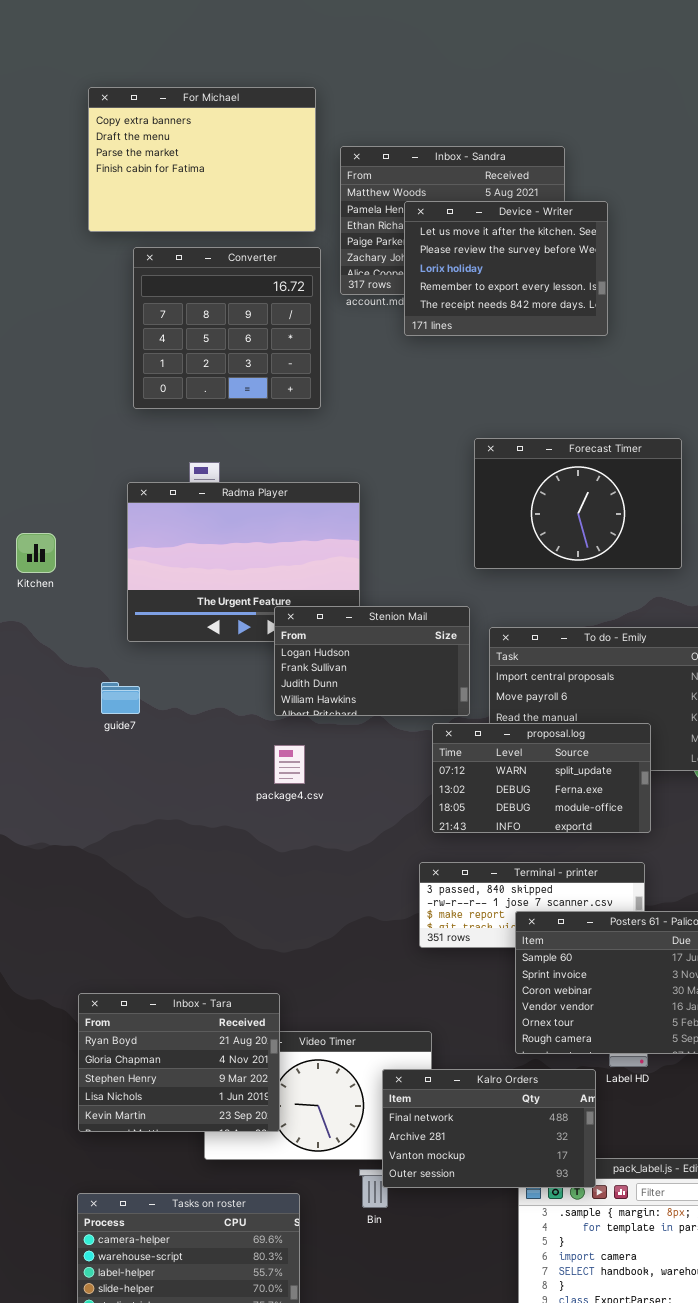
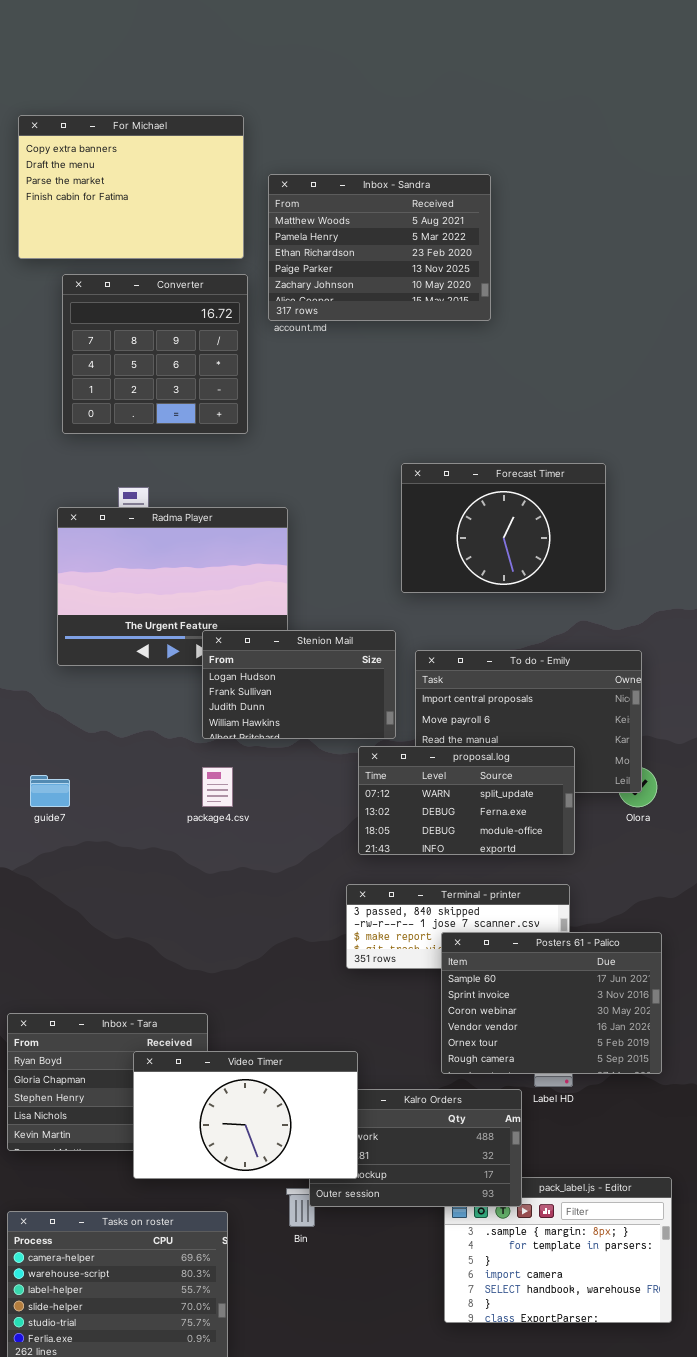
Device - Writer: [404,201,608,336] -> none, closed
guide7: [101,682,140,714] -> [30,775,70,807], moved
Video Timer: [204,1031,432,1160] -> [133,1051,358,1179], raised

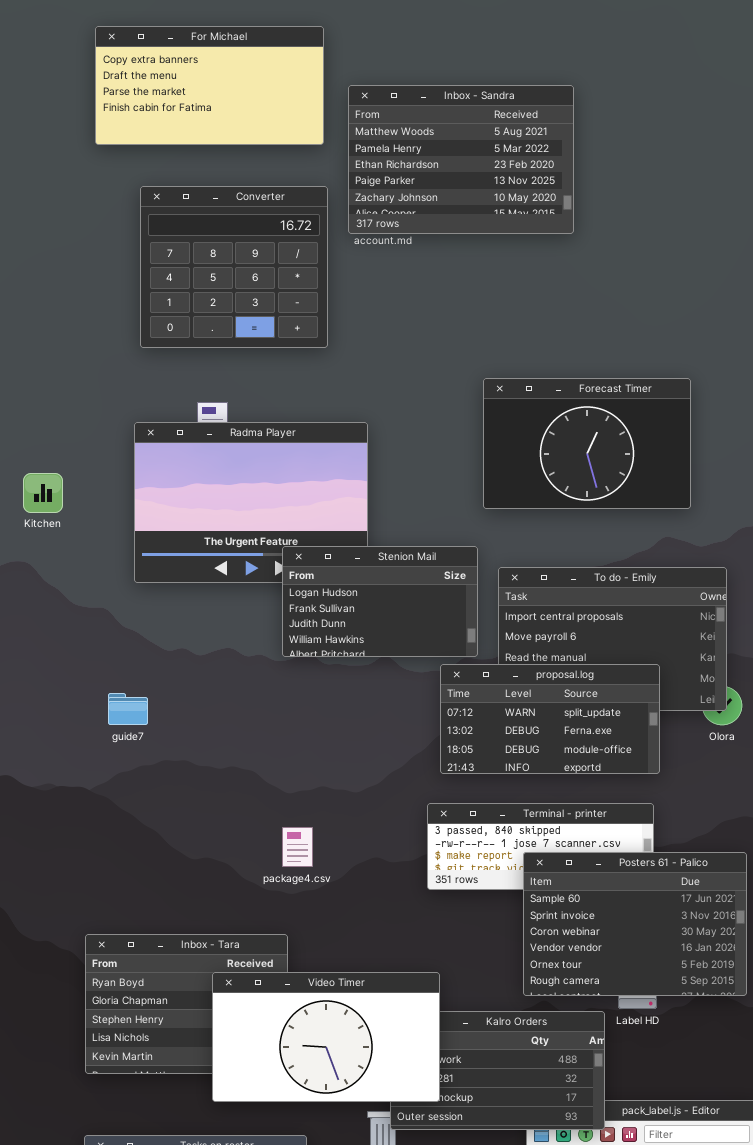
For Michael: [18,115,244,259] -> [95,26,324,145], resized
package4.csv: [202,767,233,807] -> [282,827,313,867], moved

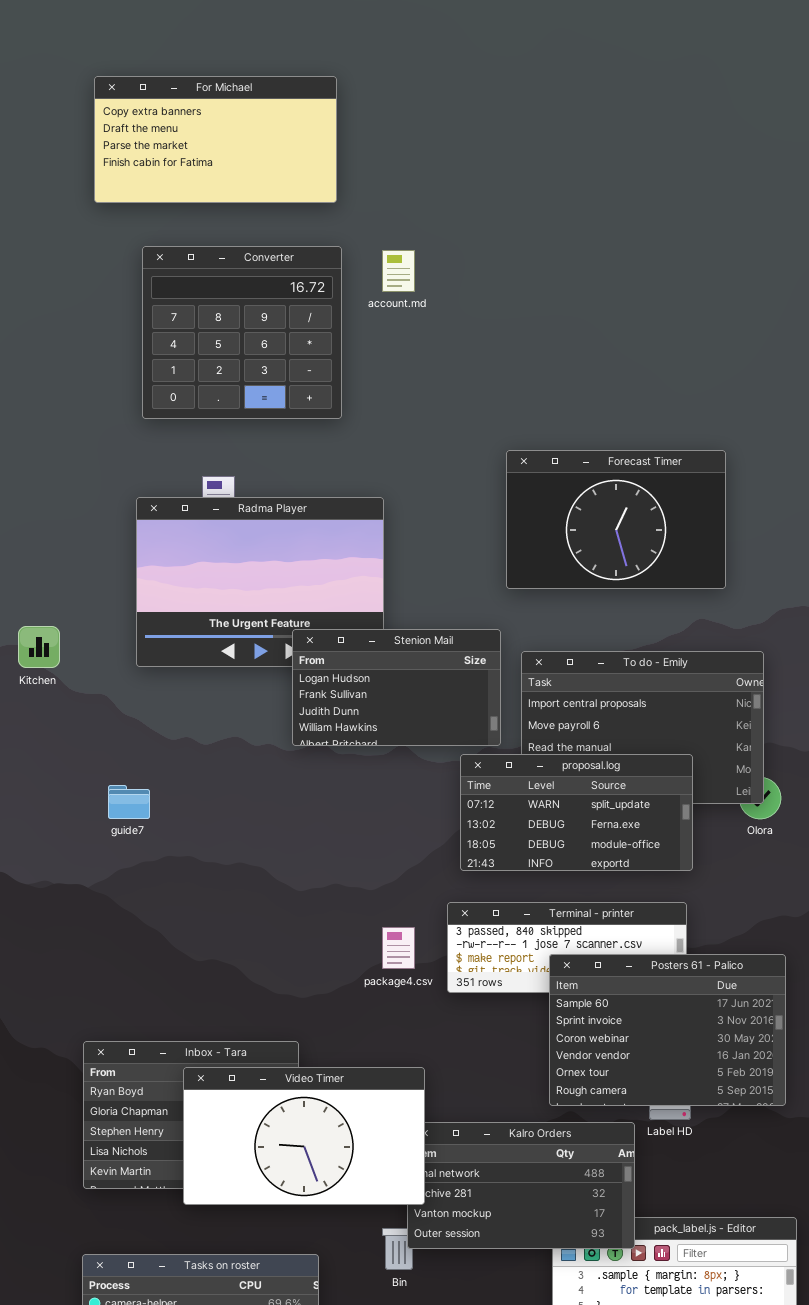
Inbox - Sandra: [348,85,574,234] -> none, closed
Kitchen: [23,473,63,513] -> [18,626,60,668], moved
package4.csv: [282,827,313,867] -> [382,927,415,969], moved
Video Timer: [212,972,440,1102] -> [183,1067,425,1205], moved

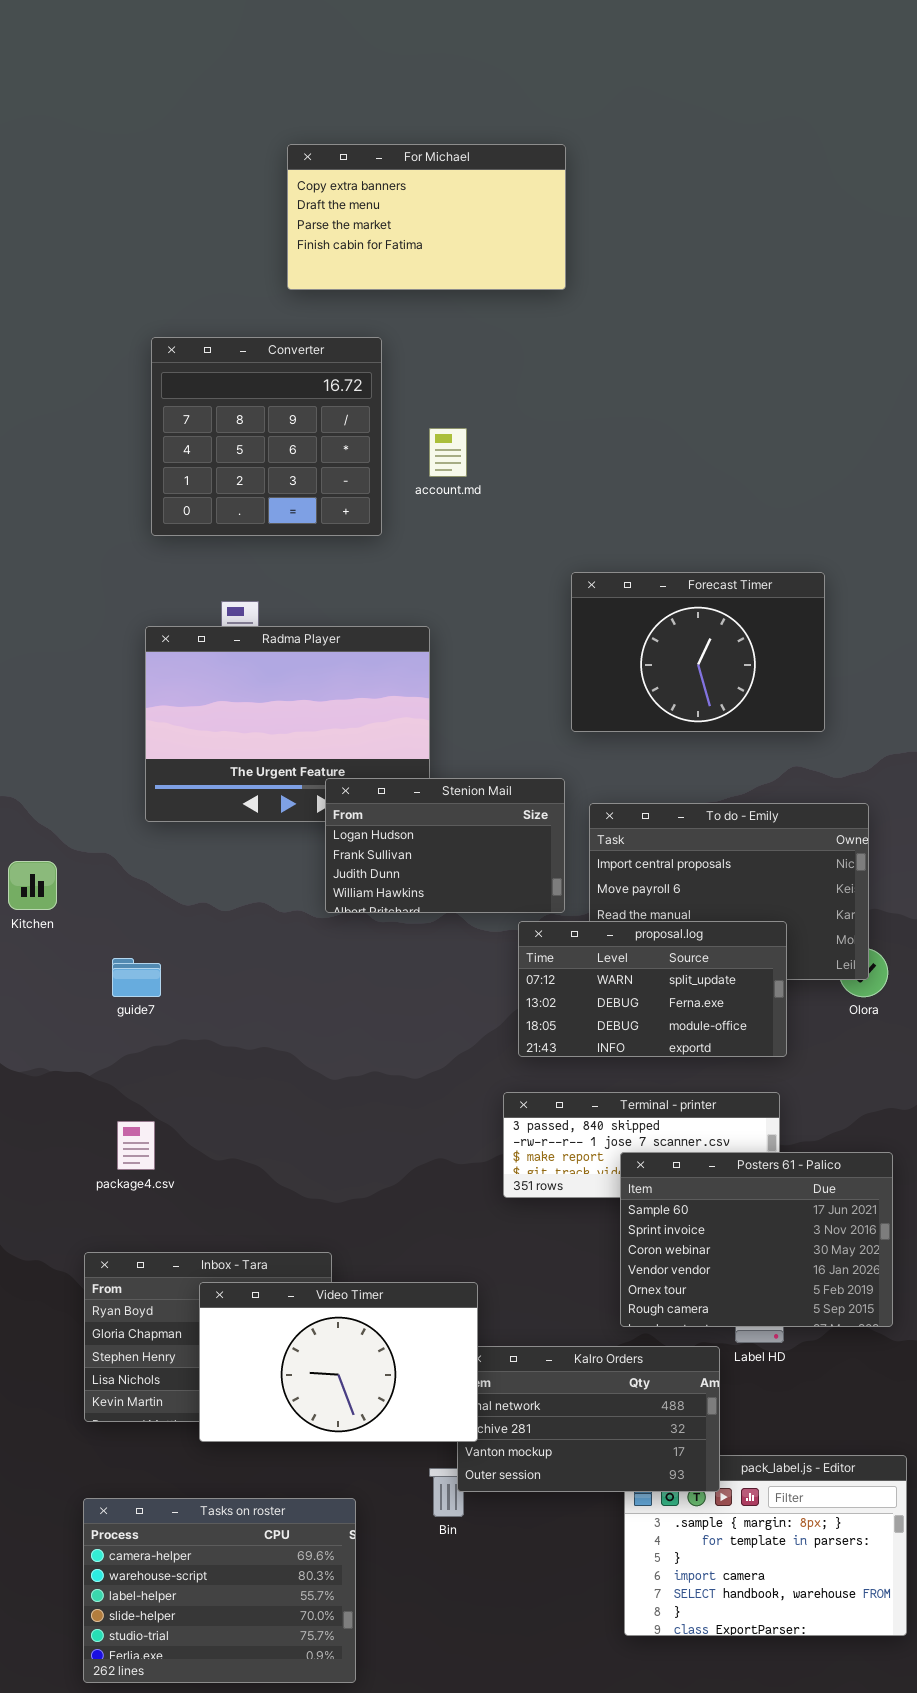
For Michael: [94,76,337,203] -> [287,144,566,290], moved
account.md: [382,250,415,292] -> [429,428,467,477], moved
Kitchen: [18,626,60,668] -> [8,861,57,910], moved
package4.csv: [382,927,415,969] -> [117,1121,155,1170], moved

